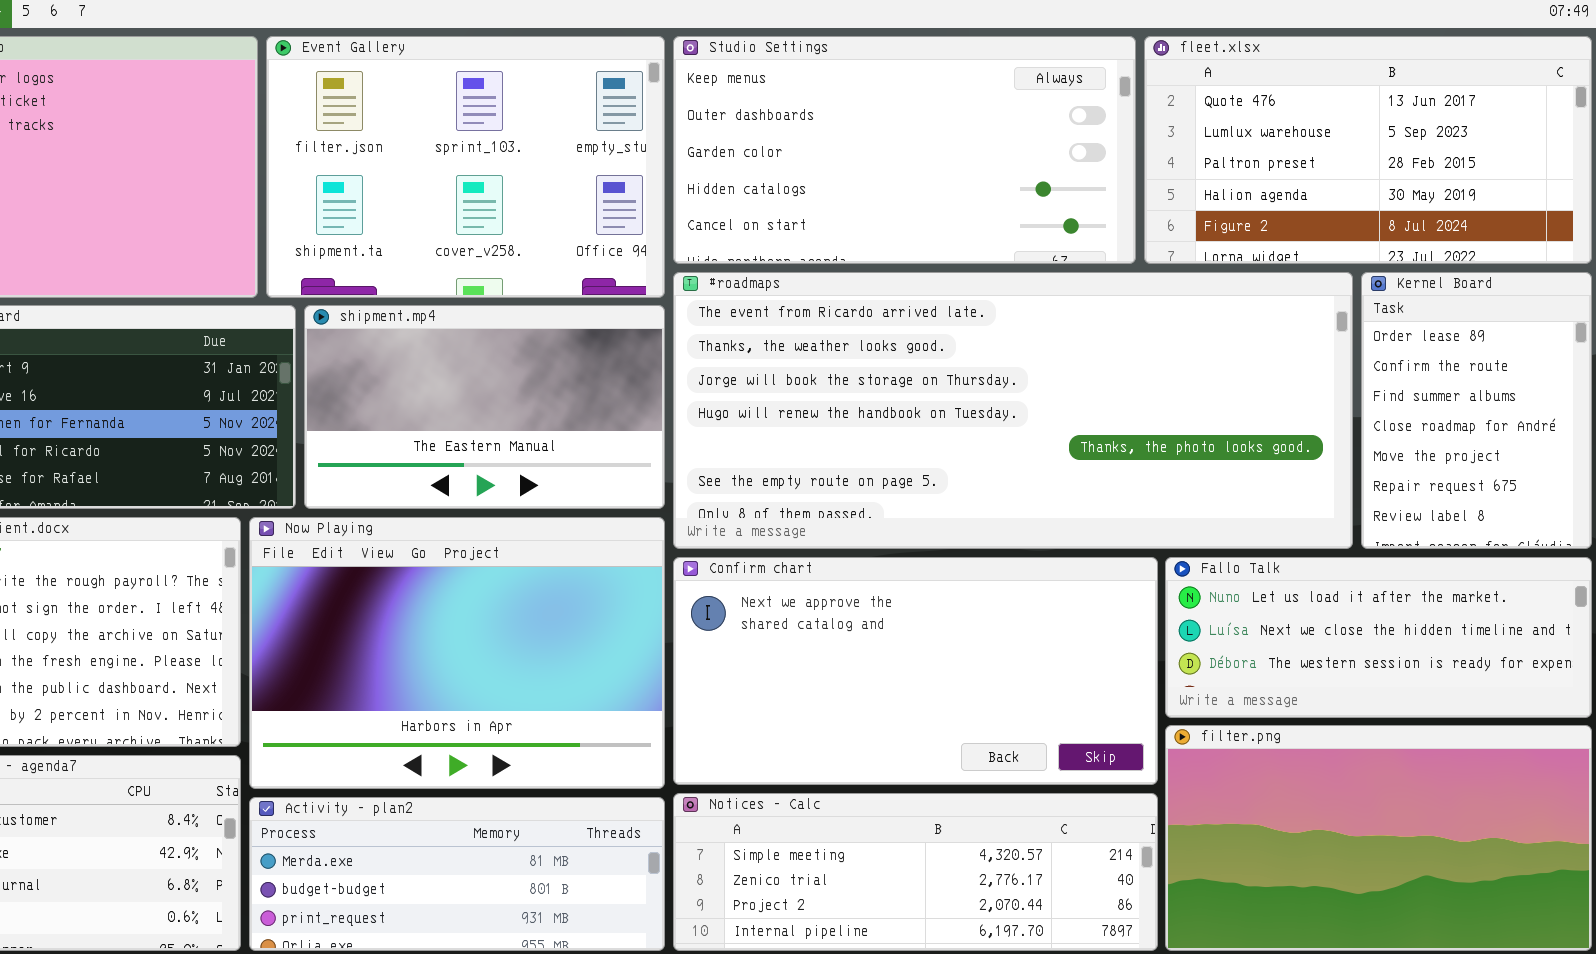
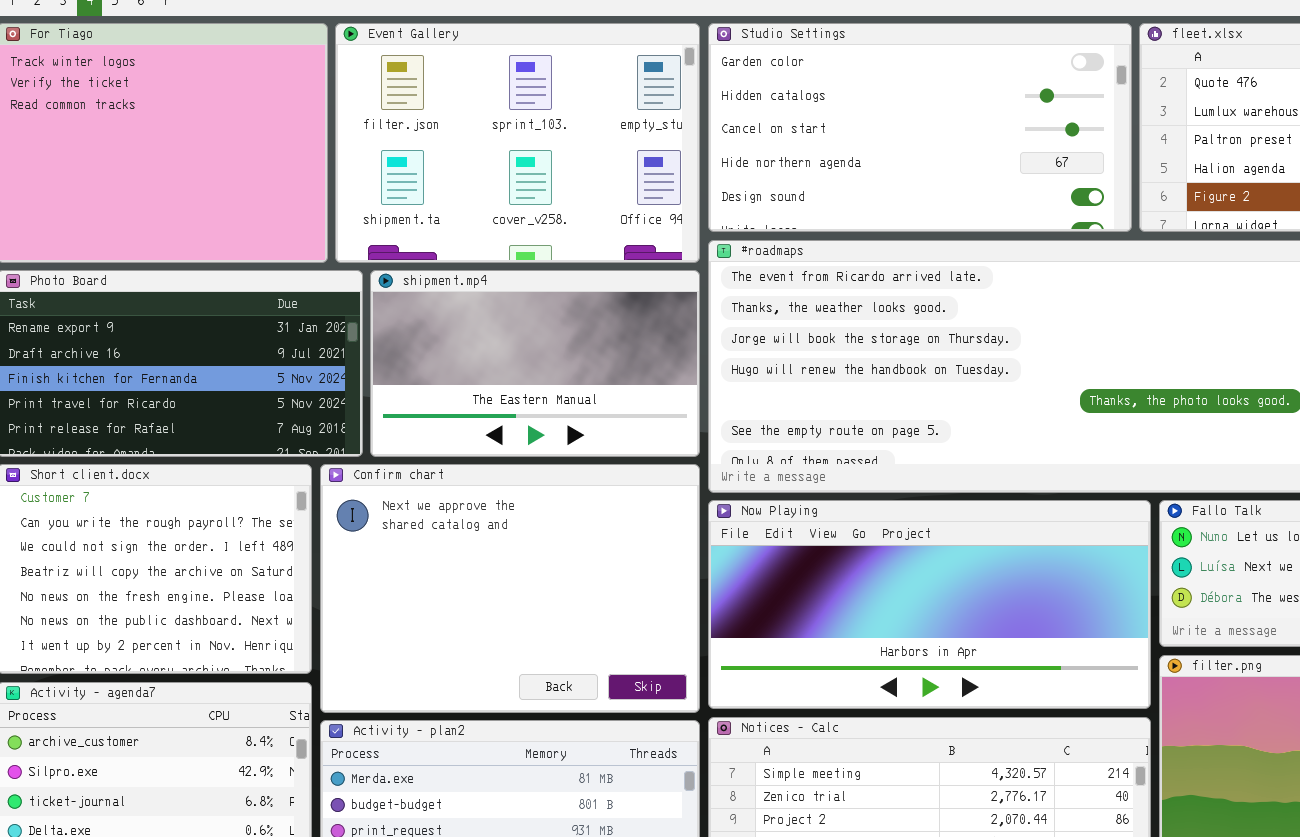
Studio Settings: [673,36,1136,264] -> [708,23,1132,232], scrolled down 2 rows
Now Playing: [249,517,665,789] -> [708,500,1151,709], moved, resized
Confirm chart: [673,557,1158,785] -> [320,464,700,713], moved, resized

